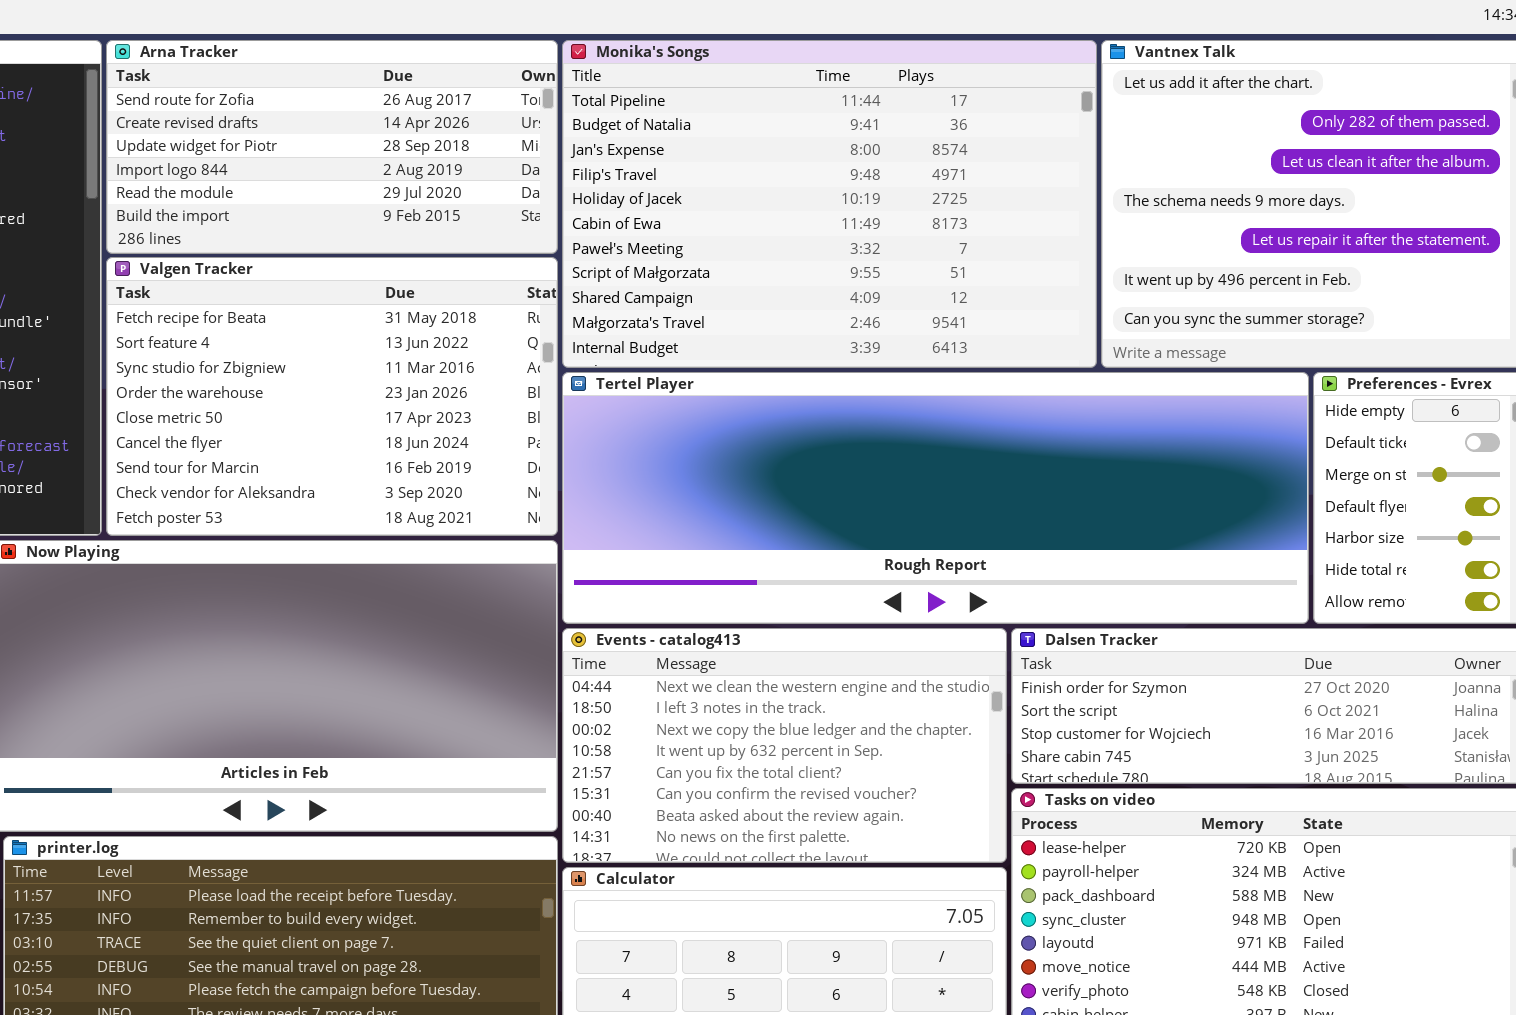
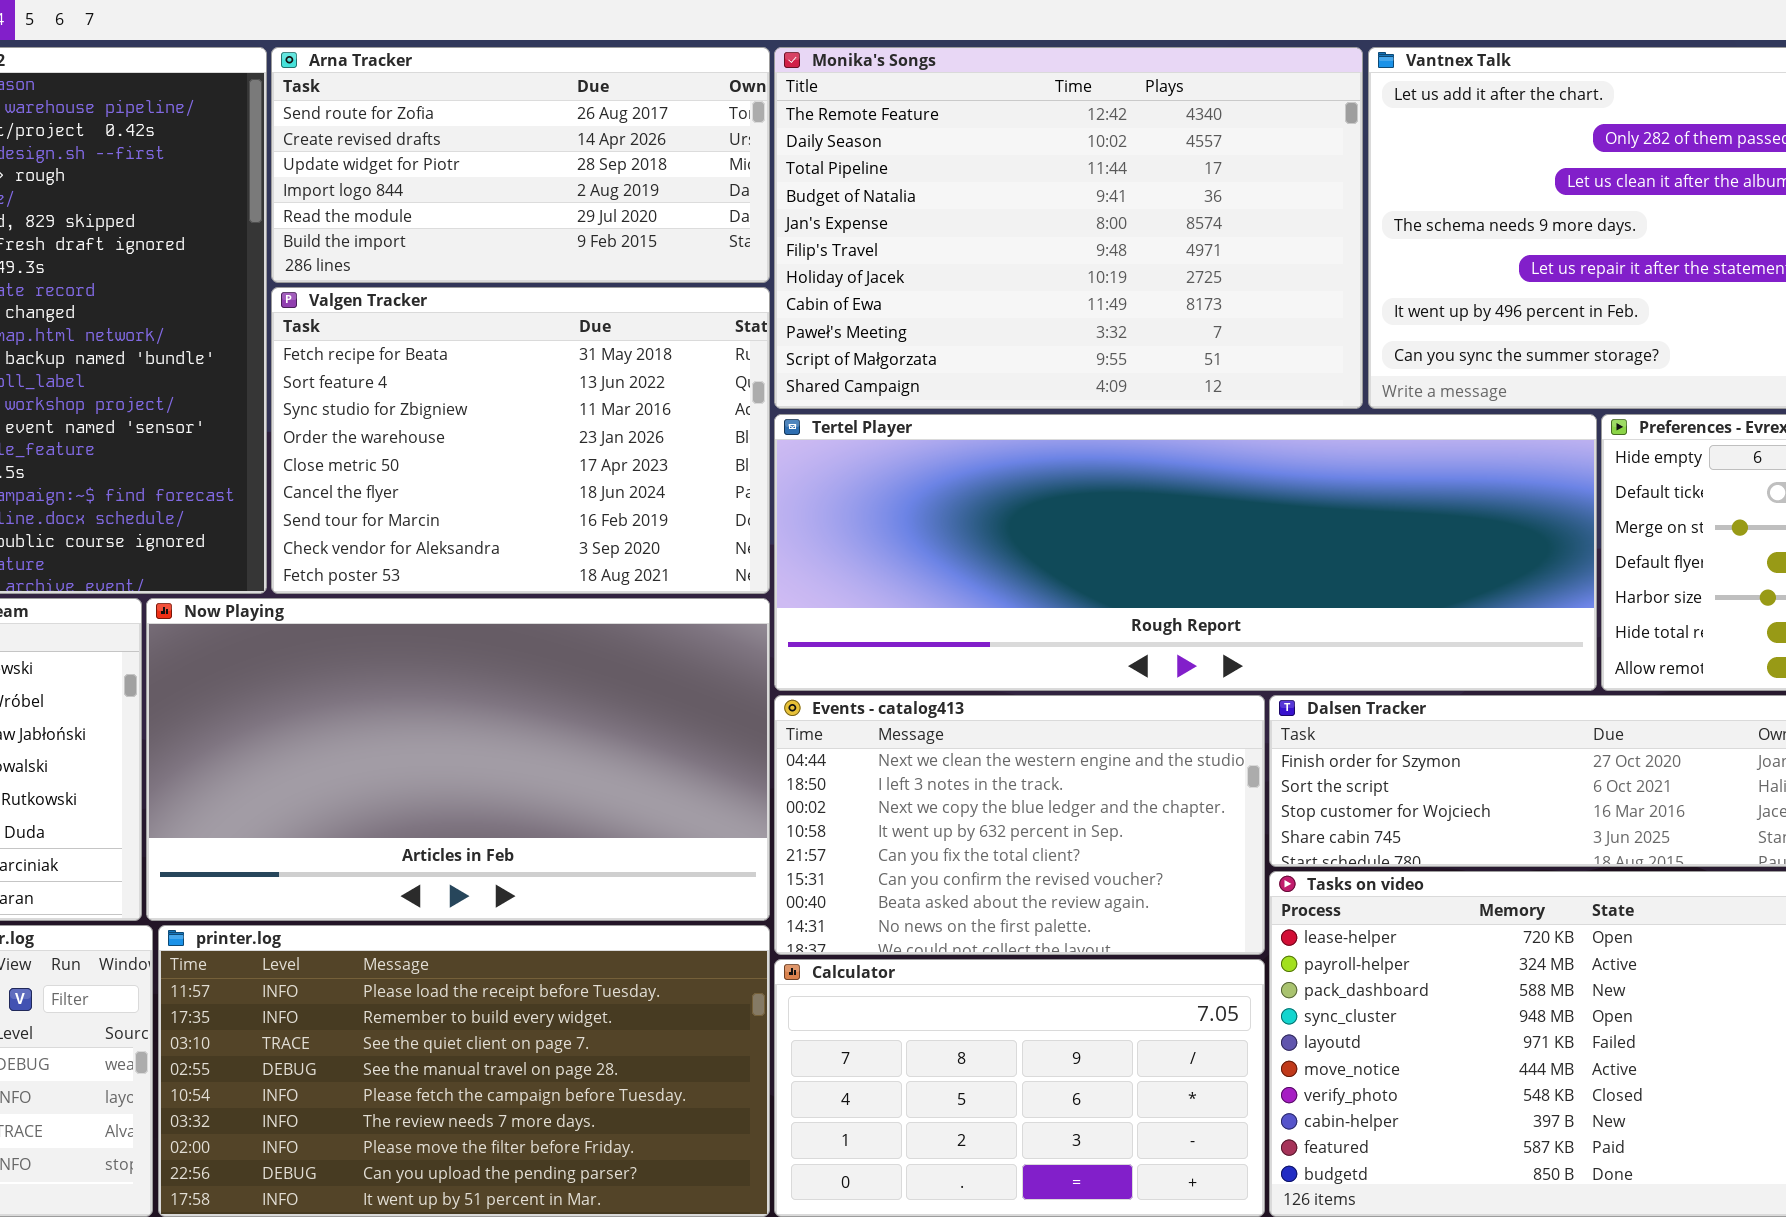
Monika's Songs: [562,40,1097,368] -> [774,47,1363,409], scrolled up 2 rows

